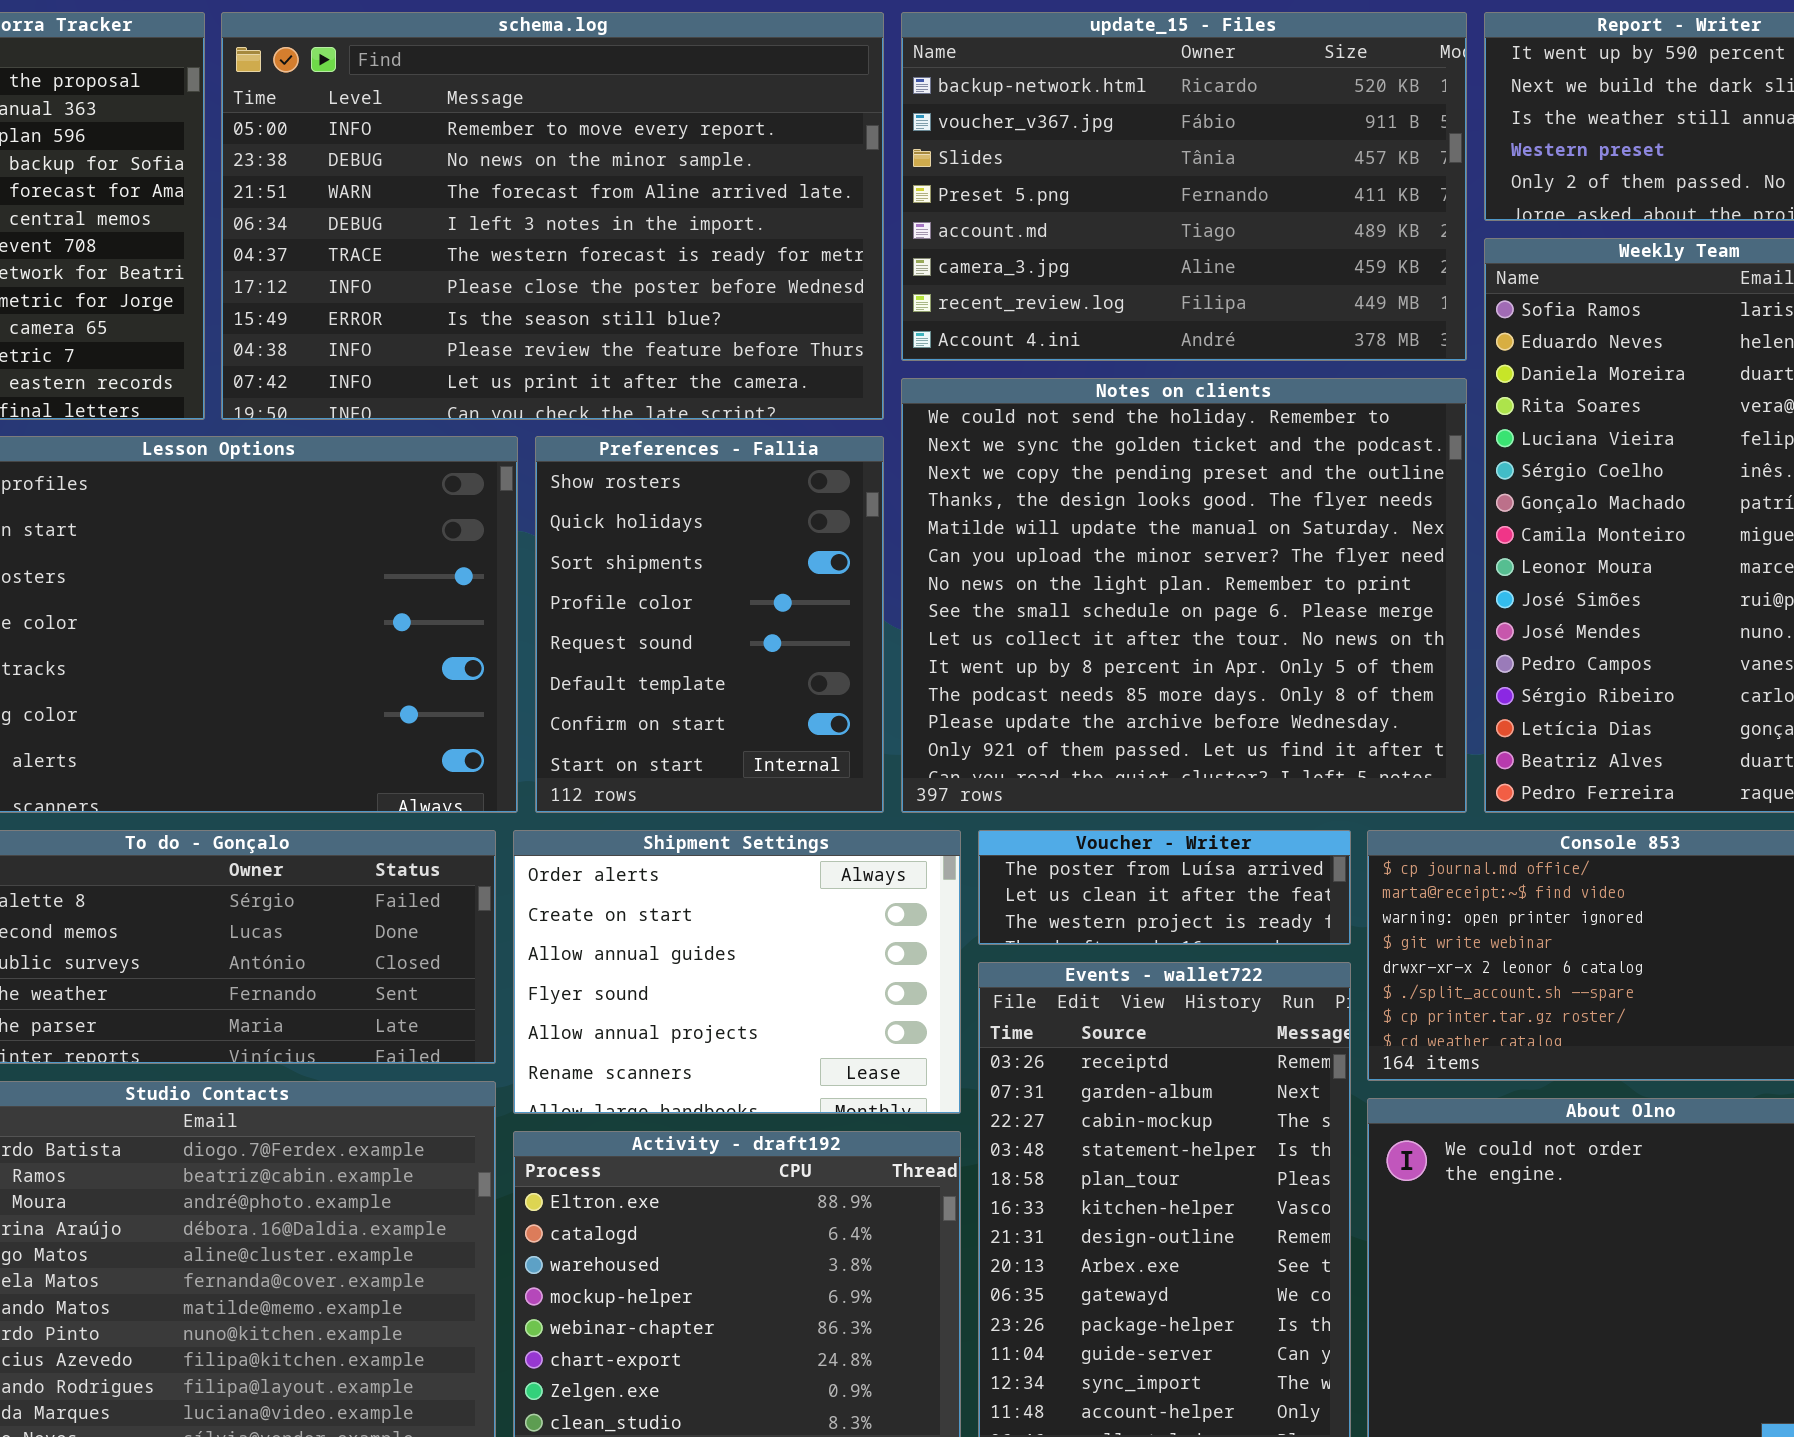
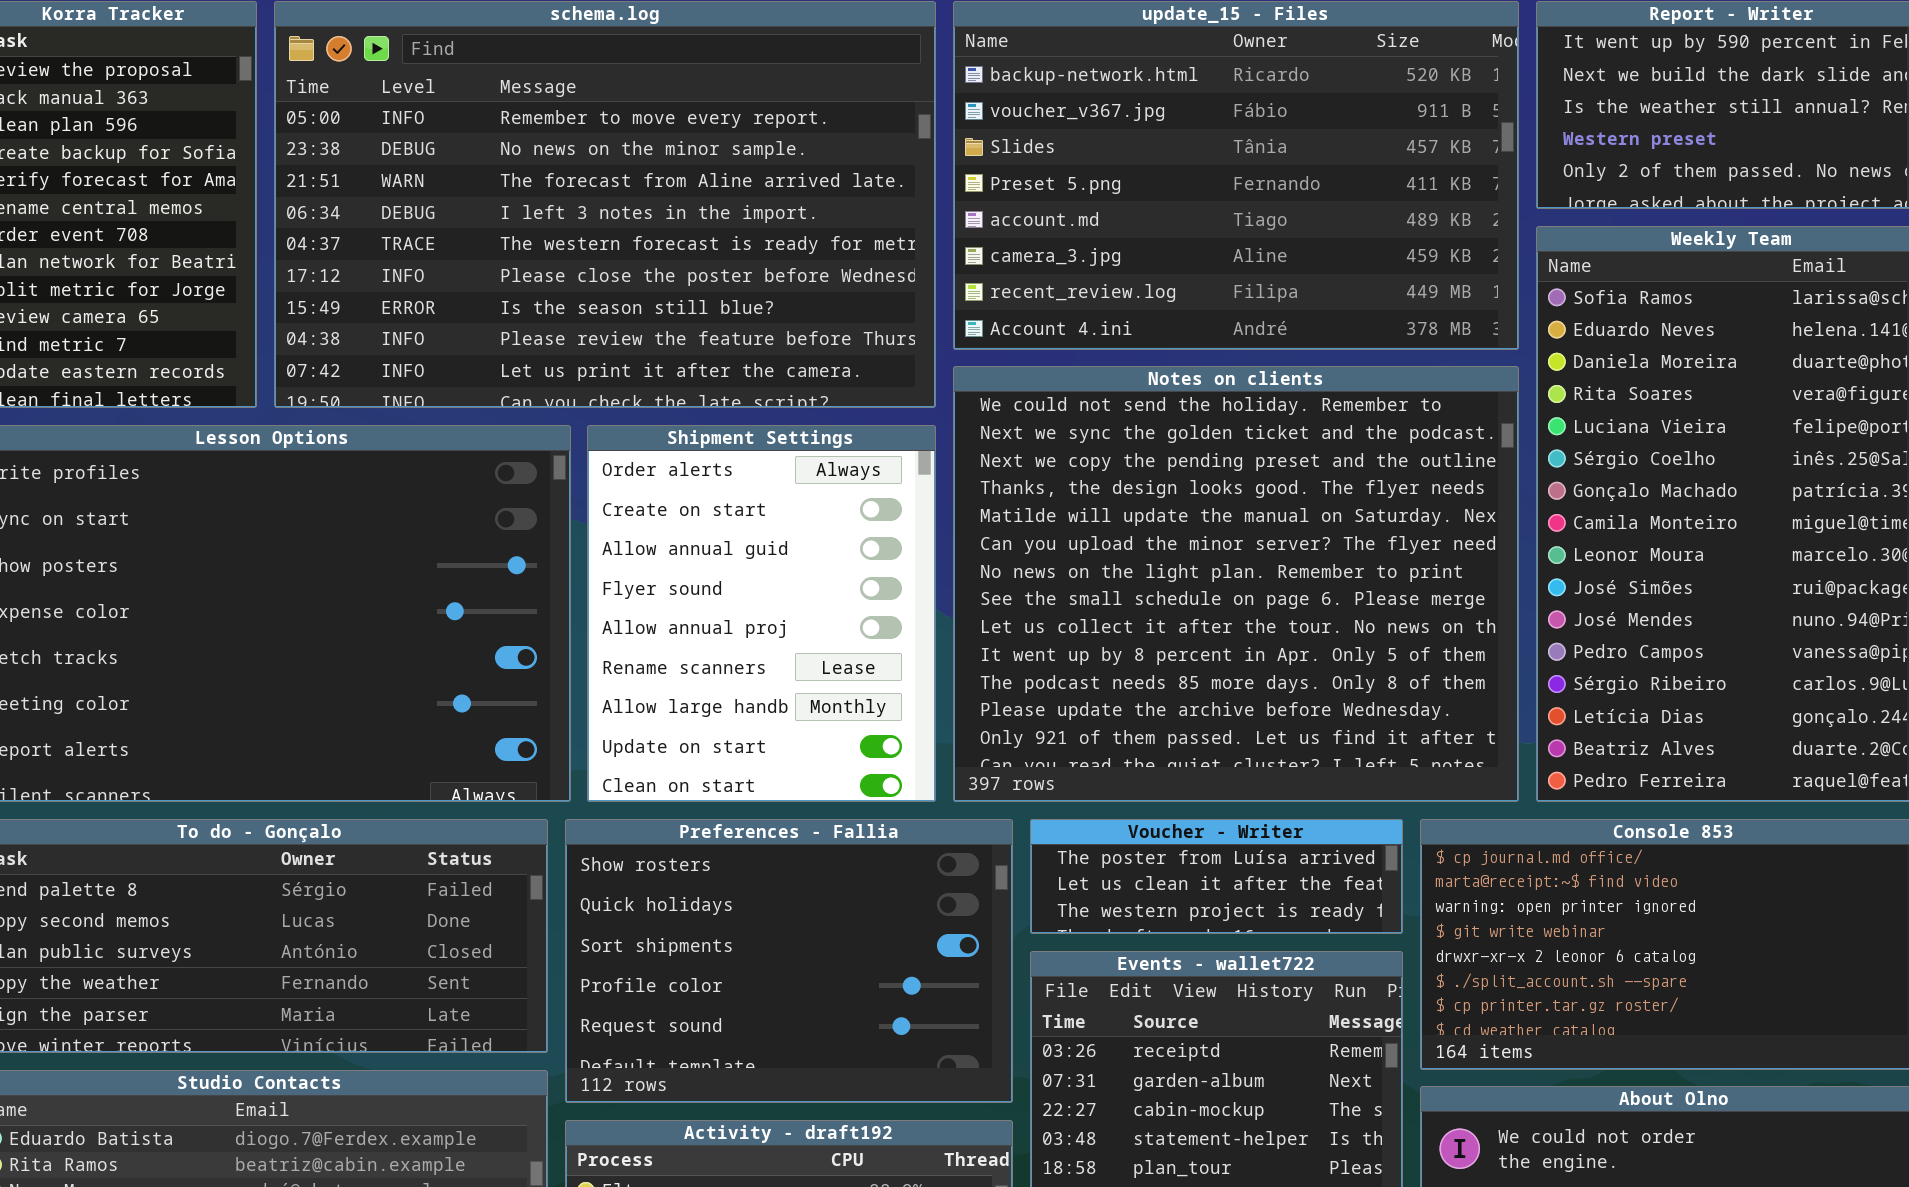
Preferences - Fallia: [535,436,884,813] -> [565,819,1013,1103], moved, resized
Shipment Settings: [513,830,961,1114] -> [587,425,936,802], moved, resized

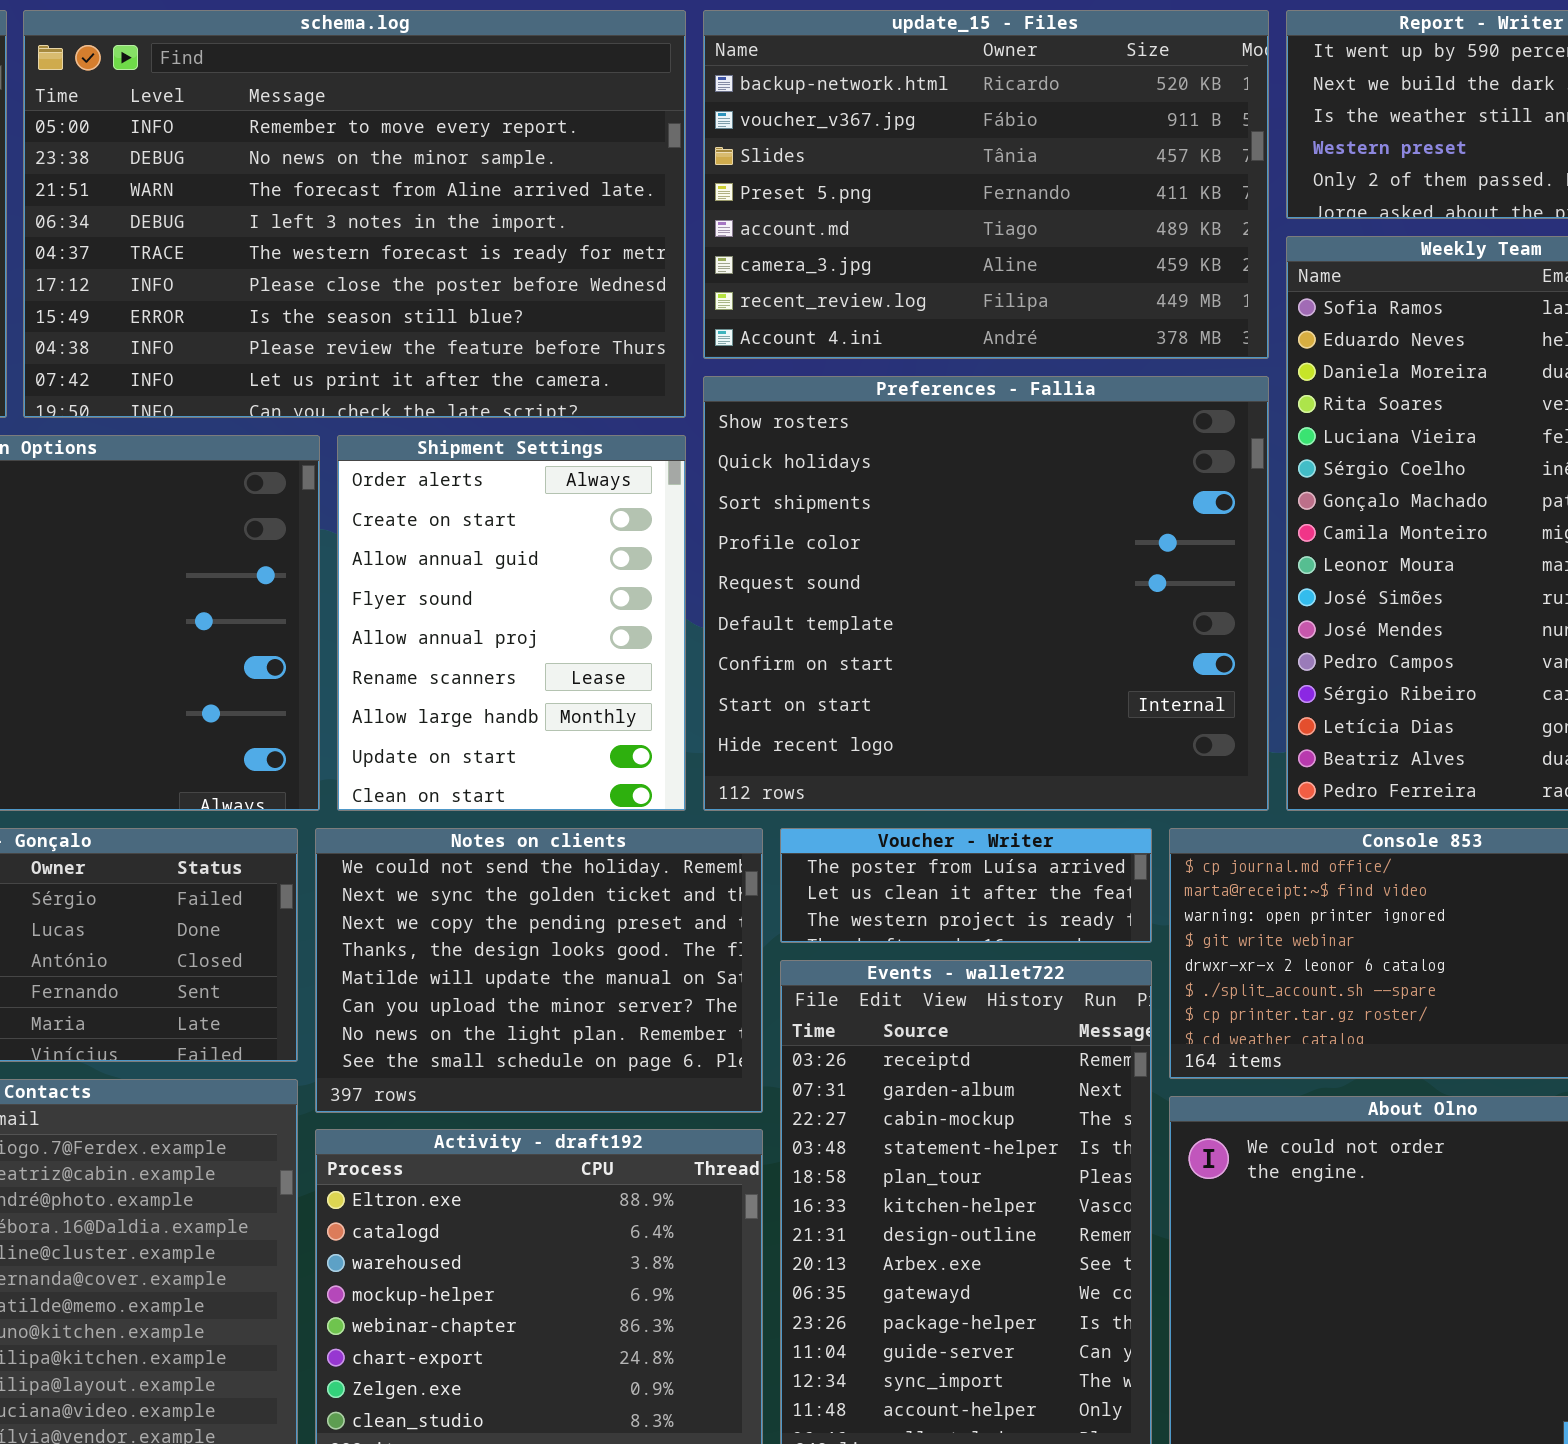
Notes on clients: [953,366,1519,802] -> [315,828,763,1113], moved, resized
Preferences - Fallia: [565,819,1013,1103] -> [703,376,1269,811], moved, resized

